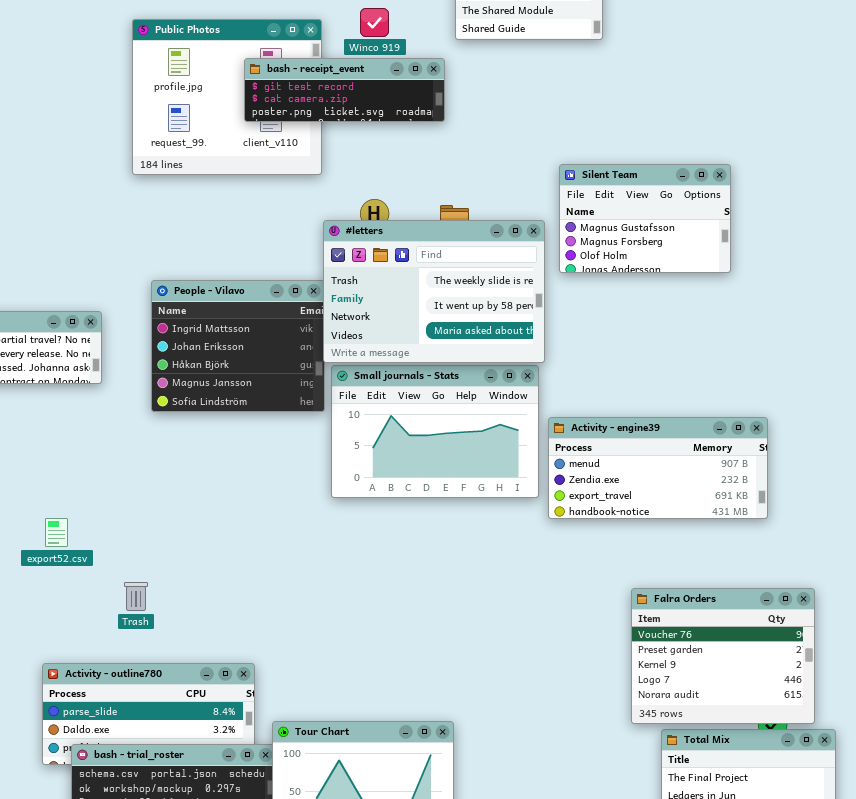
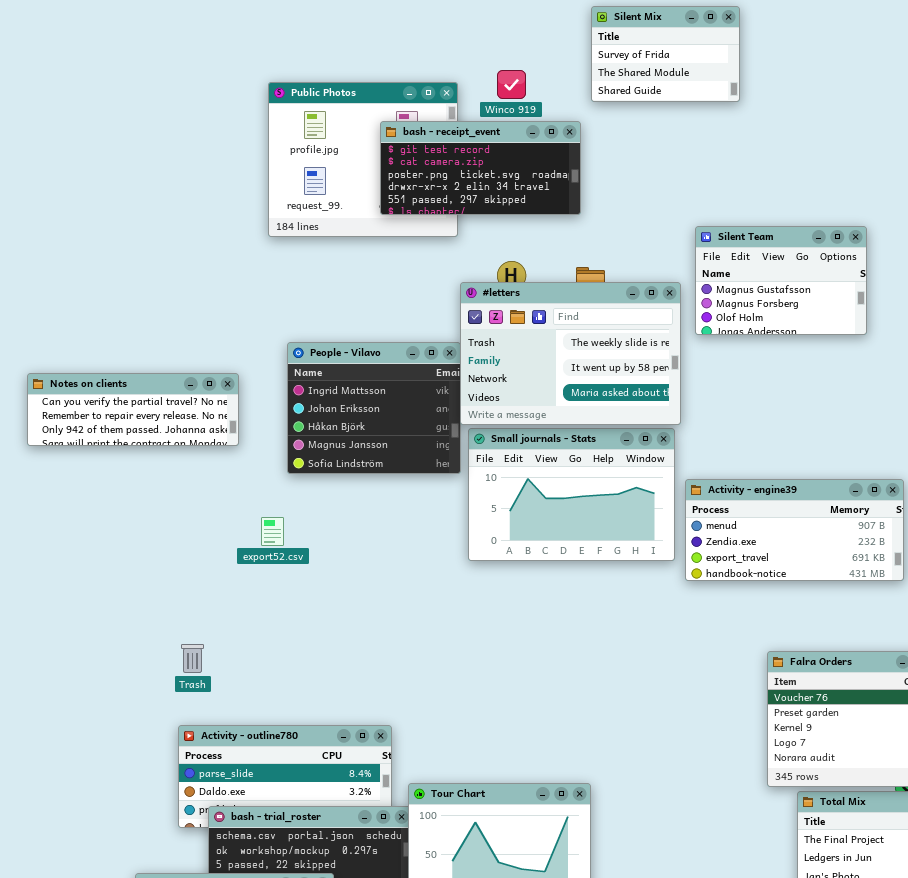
bash - receipt_event: [244,58,445,122] -> [380,121,581,215], resized
export52.csv: [45,518,68,547] -> [261,517,284,546], moved
Trash: [124,582,148,611] -> [181,644,204,673], moved

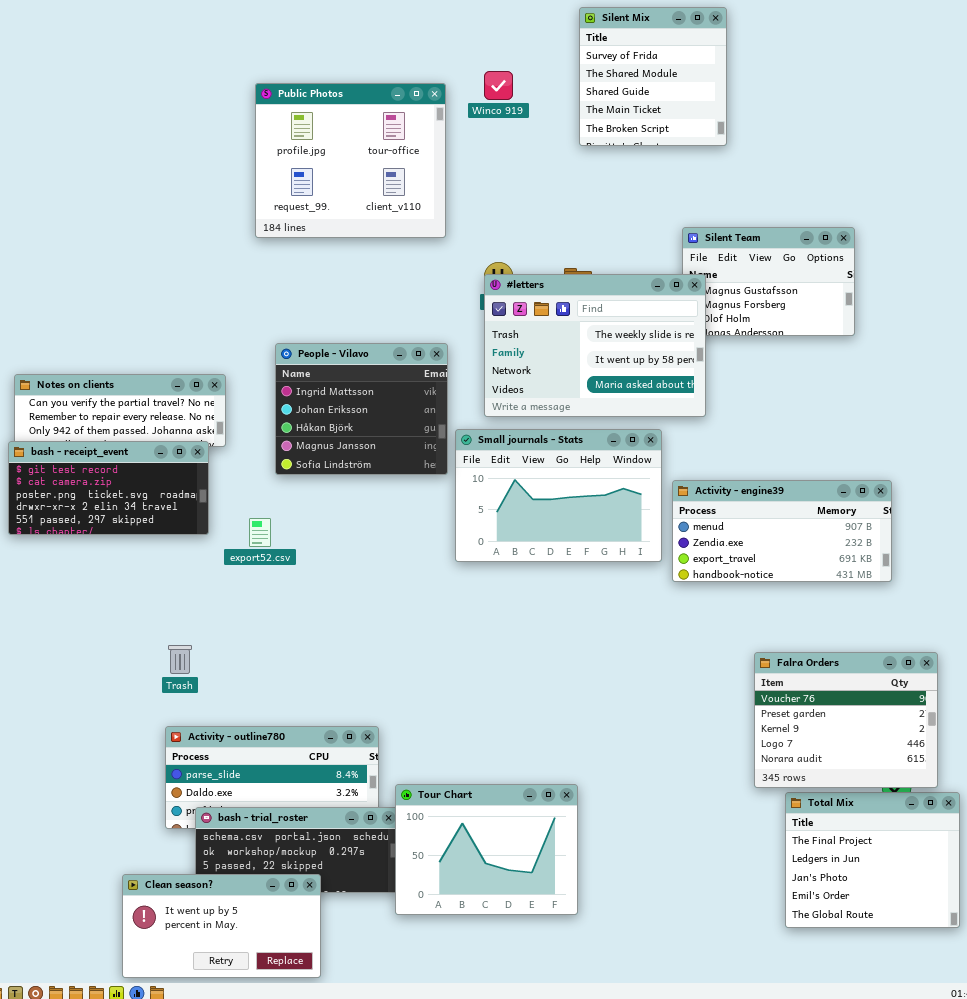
Silent Mix: [591,6,740,102] -> [579,7,727,146], resized
bash - receipt_event: [380,121,581,215] -> [8,441,209,535], moved
#letters: [460,282,681,425] -> [484,274,706,417], moved

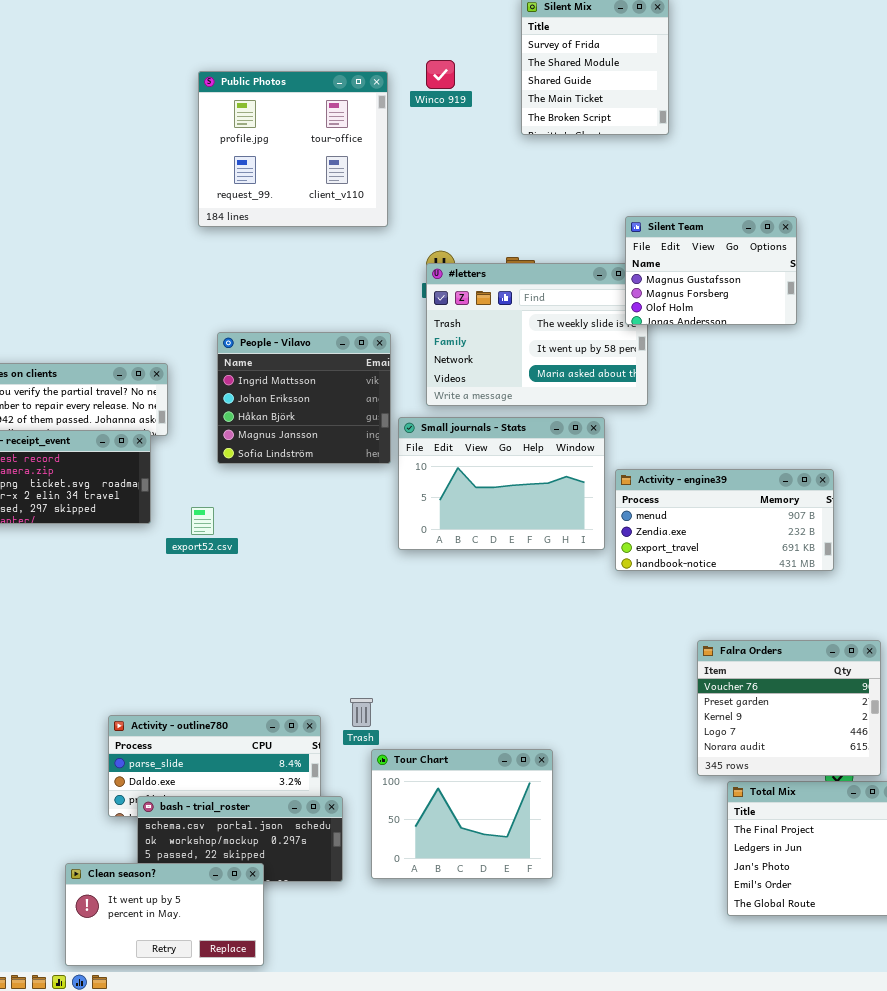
Silent Team: [682,227,855,336] -> [625,216,797,325], raised
Trash: [168,645,192,674] -> [350,698,373,727], moved
Tour Chart: [395,784,578,915] -> [371,749,553,879], moved

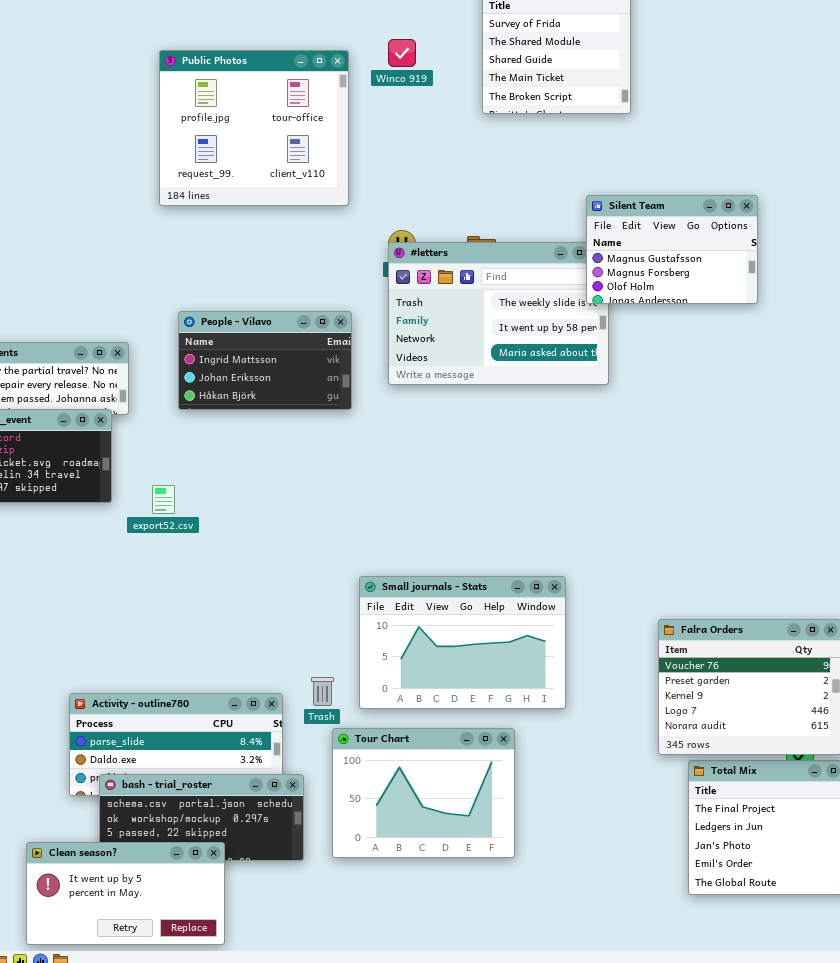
People - Vilavo: [217,332,391,464] -> [178,311,352,410], resized
Small journals - Stats: [398,417,605,550] -> [359,576,566,709], moved
Activity - engine39: [615,469,834,571] -> none, closed

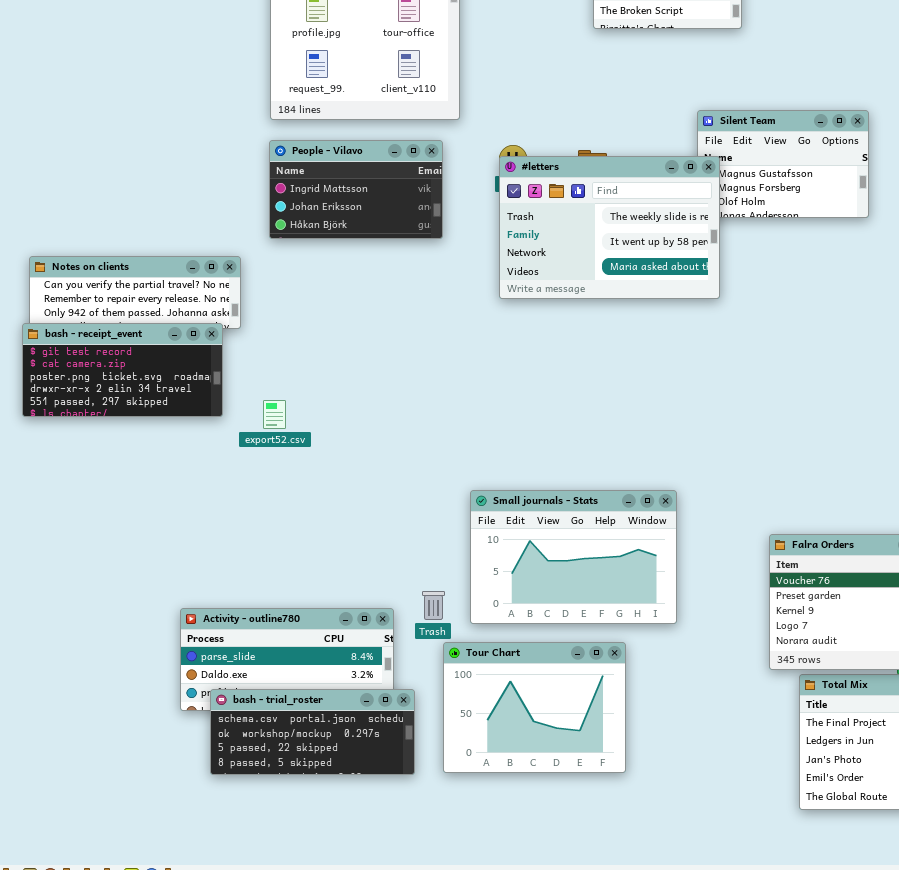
#letters: [388,242,609,385] -> [499,156,720,299], raised
People - Vilavo: [178,311,352,410] -> [269,140,443,239], moved
Clean season?: [26,842,225,945] -> none, closed

